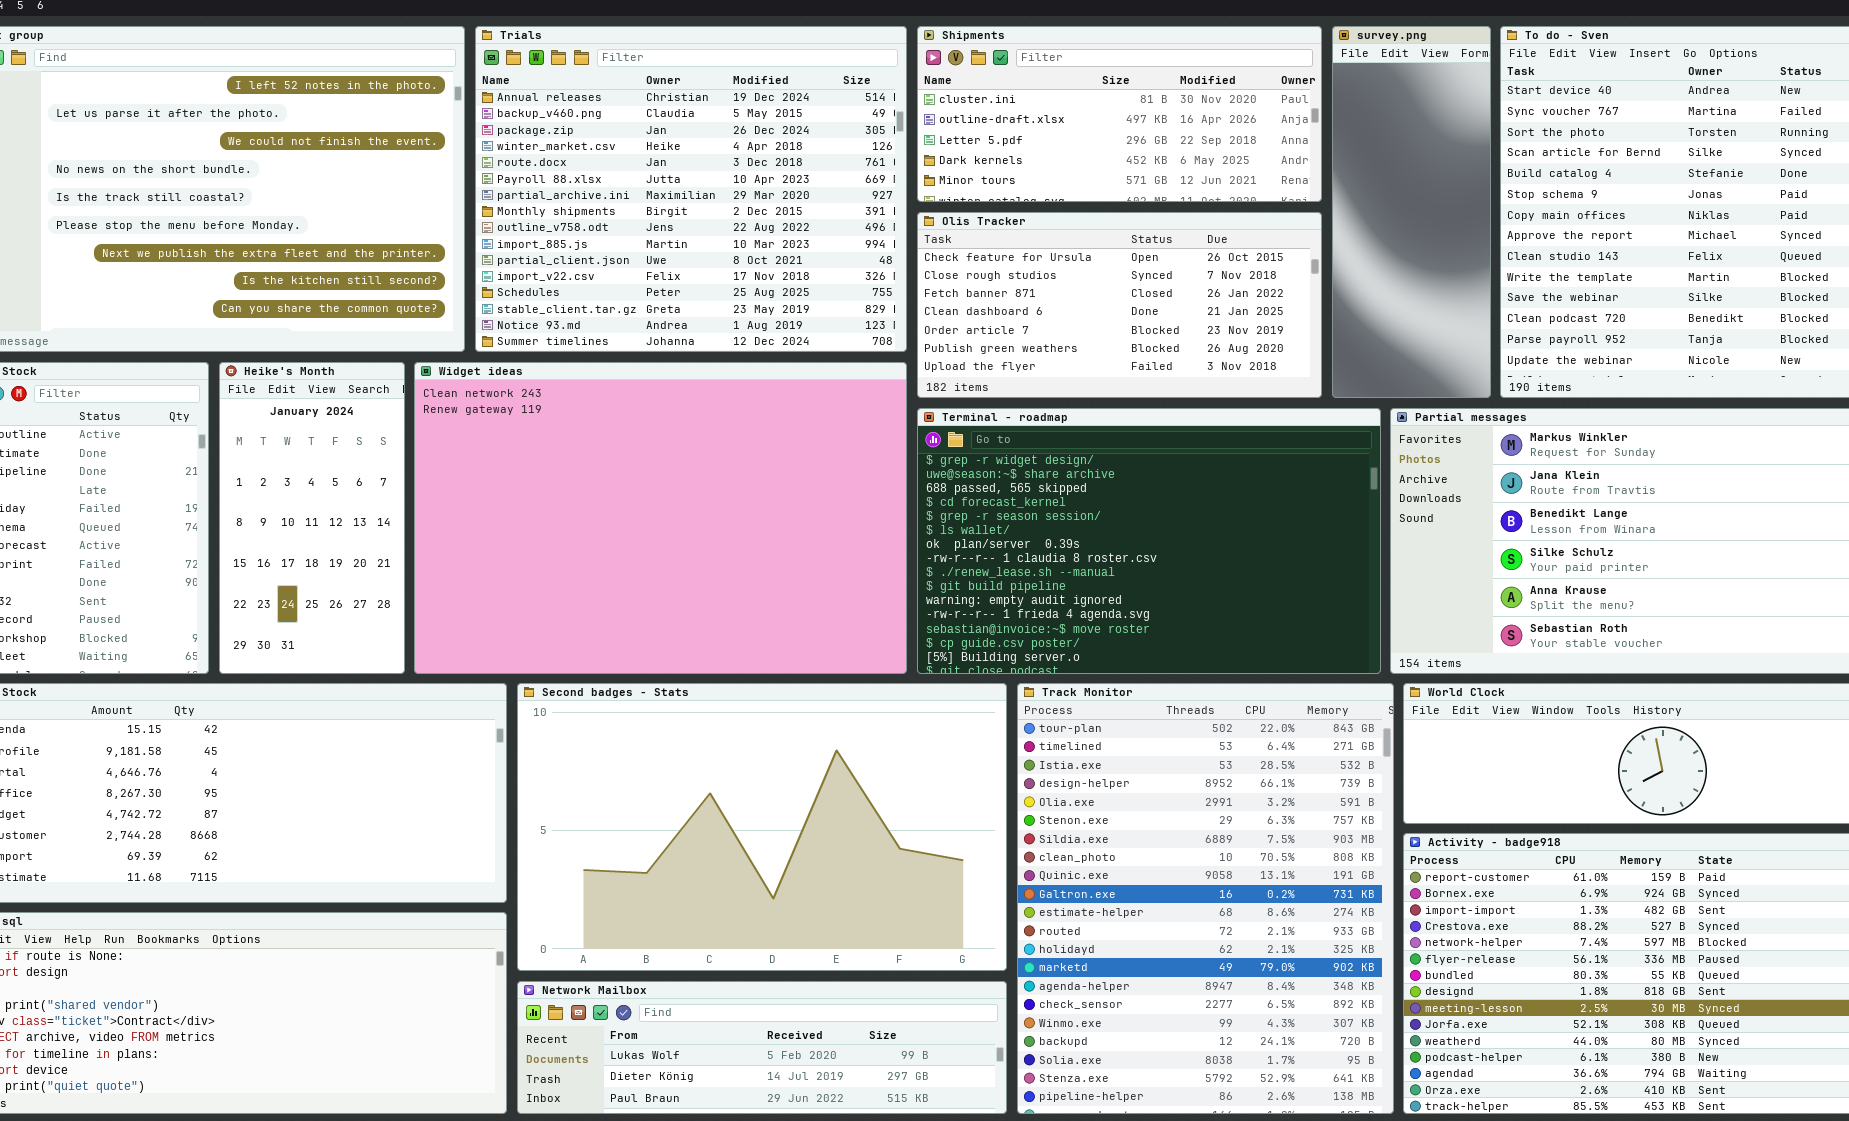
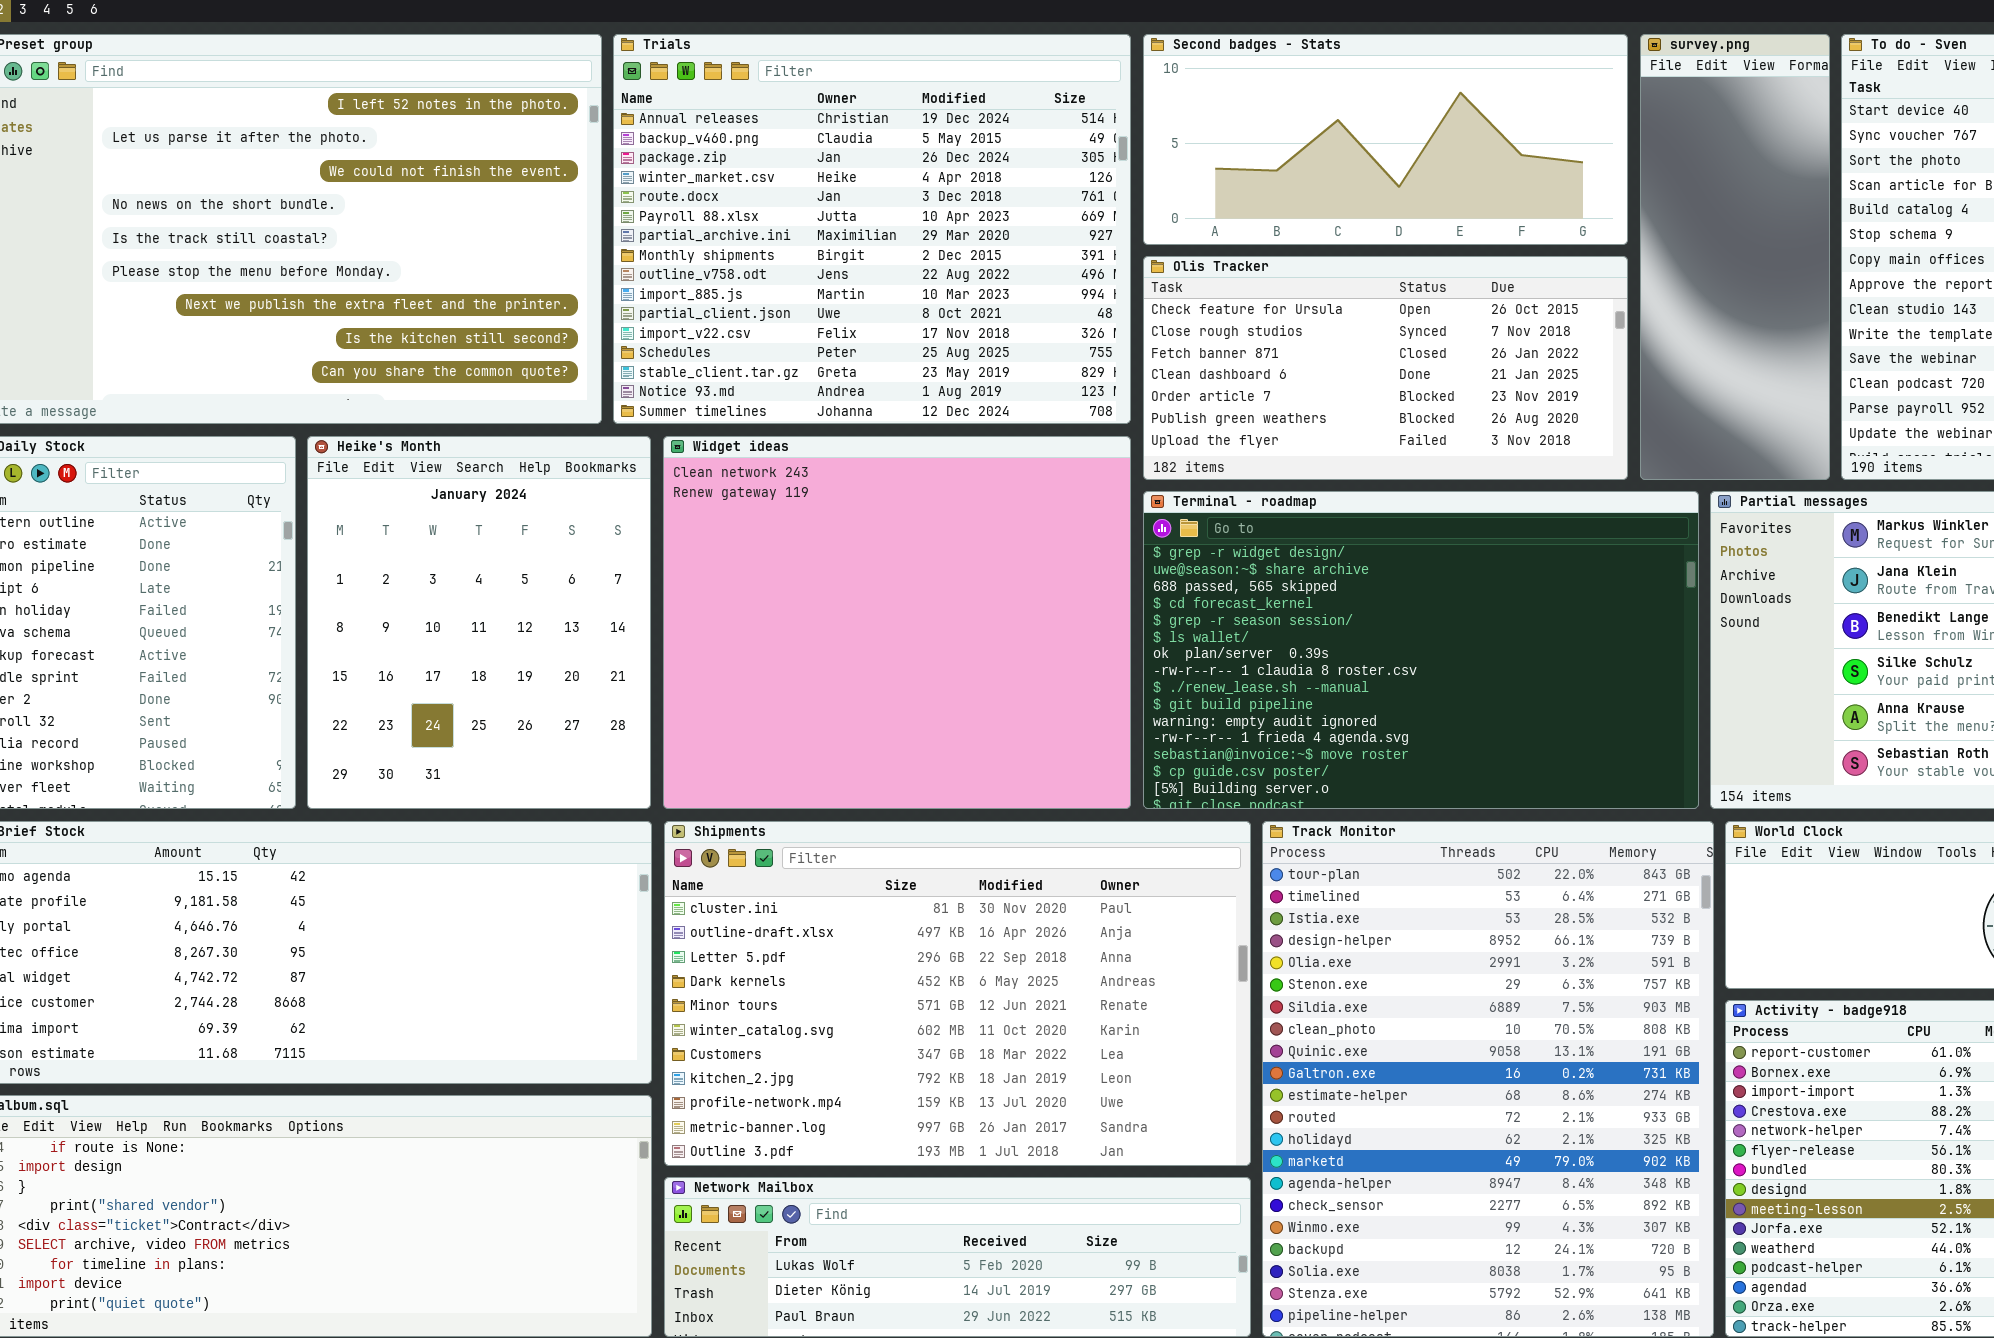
Shipments: [917,26,1322,202] -> [664,821,1251,1166], moved, resized
Heike's Month: [219,362,405,674] -> [307,436,651,809], resized
Widget ideas: [414,362,907,674] -> [663,436,1131,809], resized
Second badges - Stats: [517,683,1007,971] -> [1143,34,1628,245], moved, resized

